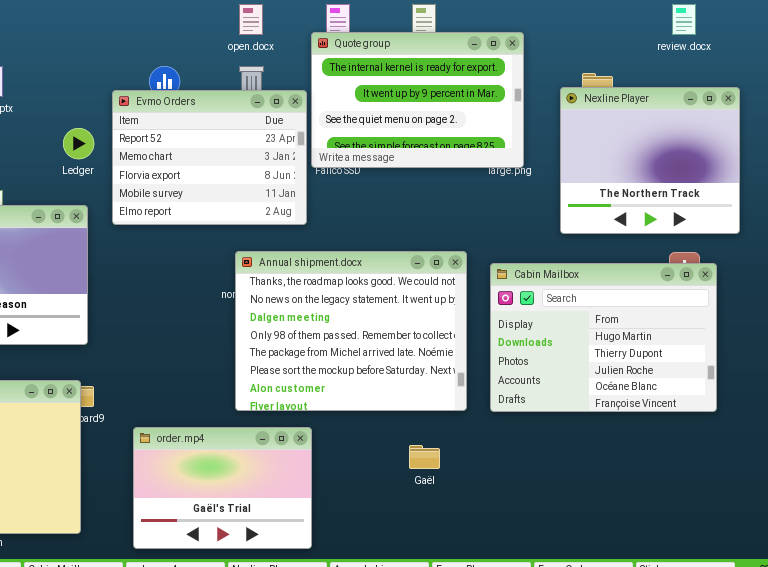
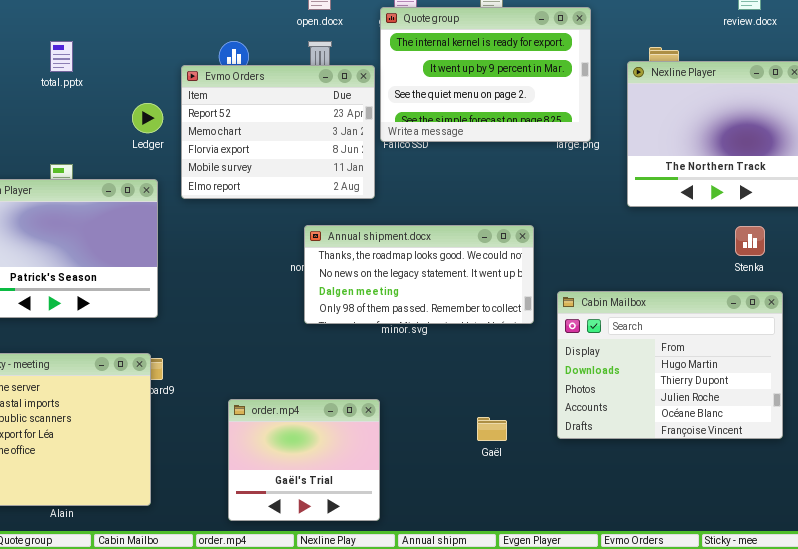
Annual shipment.docx: [235,251,467,411] -> [304,225,534,324], resized
Cabin Mailbox: [490,263,717,412] -> [557,291,783,439], moved
order.mp4: [133,427,312,549] -> [228,399,380,521], resized

